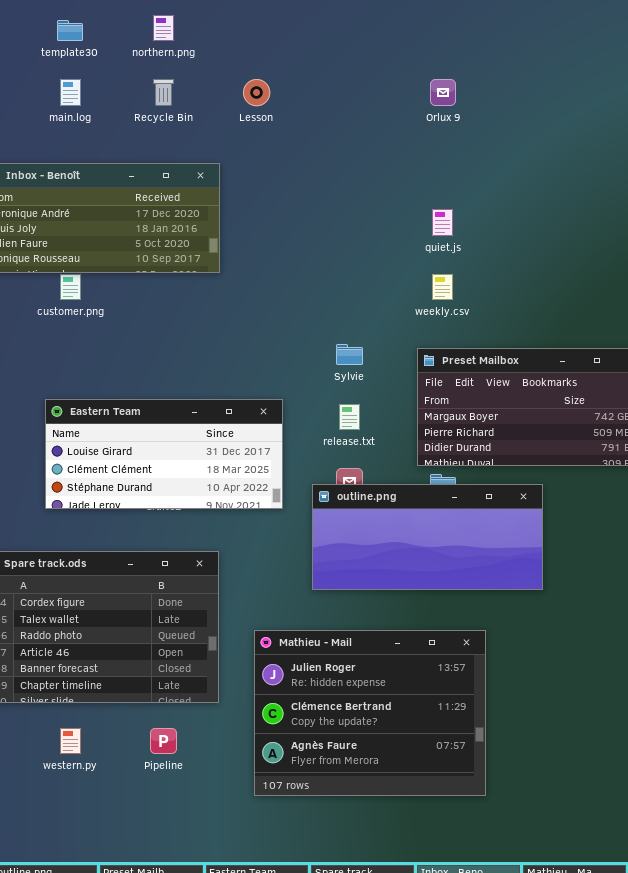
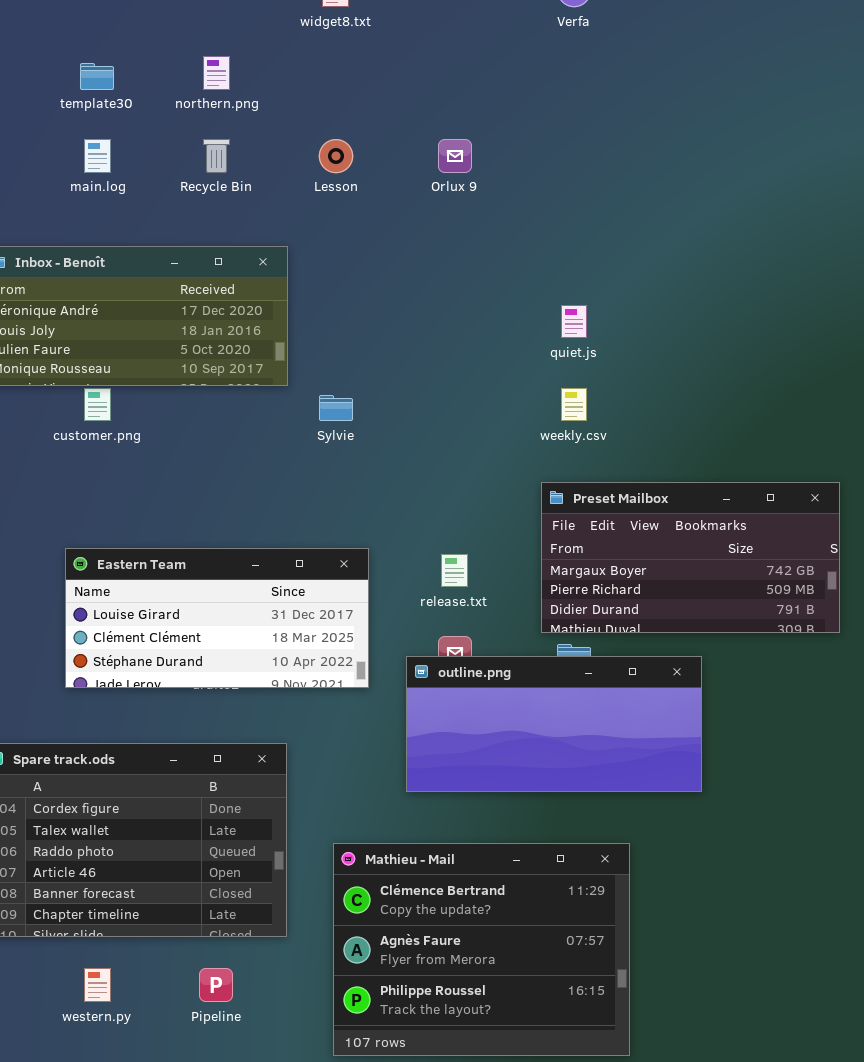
Orlux 9: [430,79,456,106] -> [438,139,472,173], moved
Sylvie: [336,344,363,365] -> [319,395,353,421], moved
Mathieu - Mail: [254,630,486,796] -> [333,843,630,1056], scrolled down 1 row

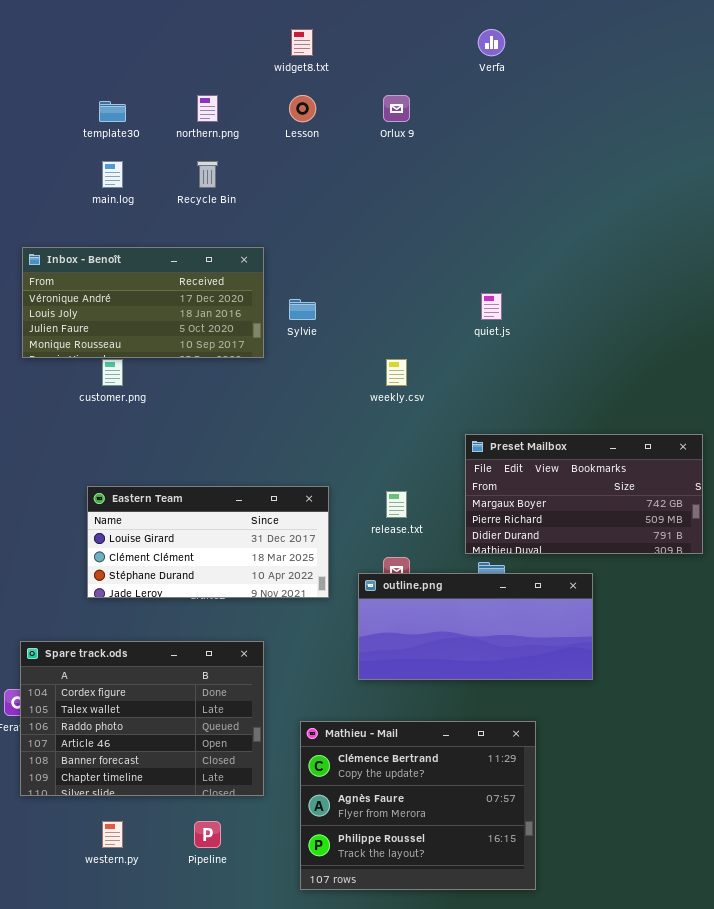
Lesson: [319,139,353,173] -> [289,95,316,122], moved
Orlux 9: [438,139,472,173] -> [383,95,410,122], moved
weekly.csv: [561,388,587,421] -> [386,359,407,386], moved
Sylvie: [319,395,353,421] -> [289,299,316,320], moved

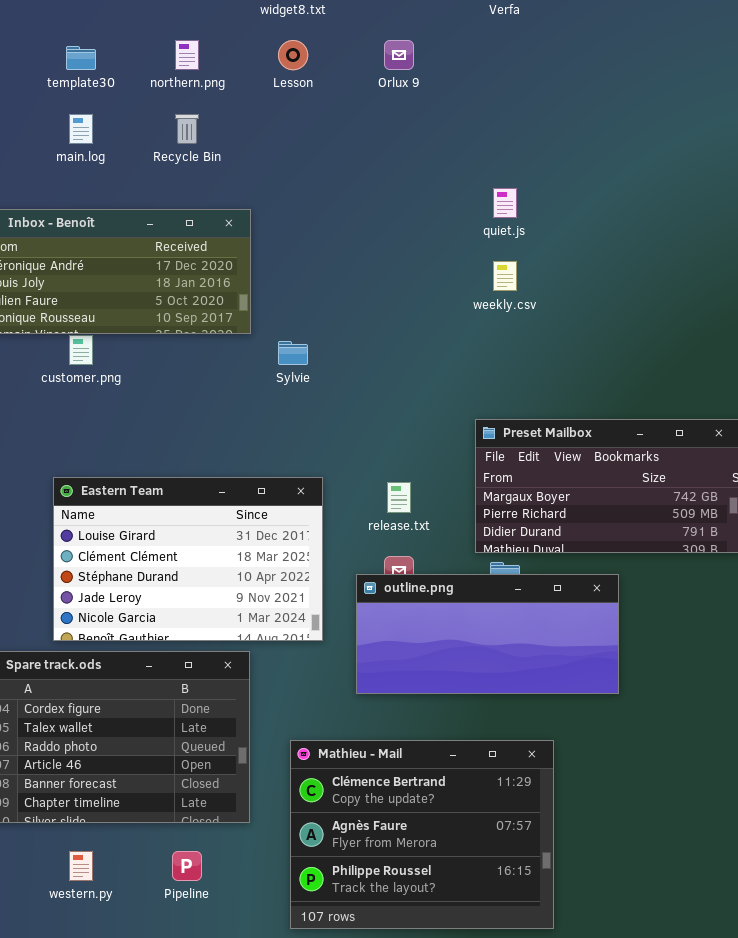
quiet.js: [481,293,502,320] -> [493,188,517,218], moved
Sylvie: [289,299,316,320] -> [278,341,308,365], moved
weekly.csv: [386,359,407,386] -> [493,261,517,291], moved
Eastern Team: [87,486,329,598] -> [53,477,323,641], resized

